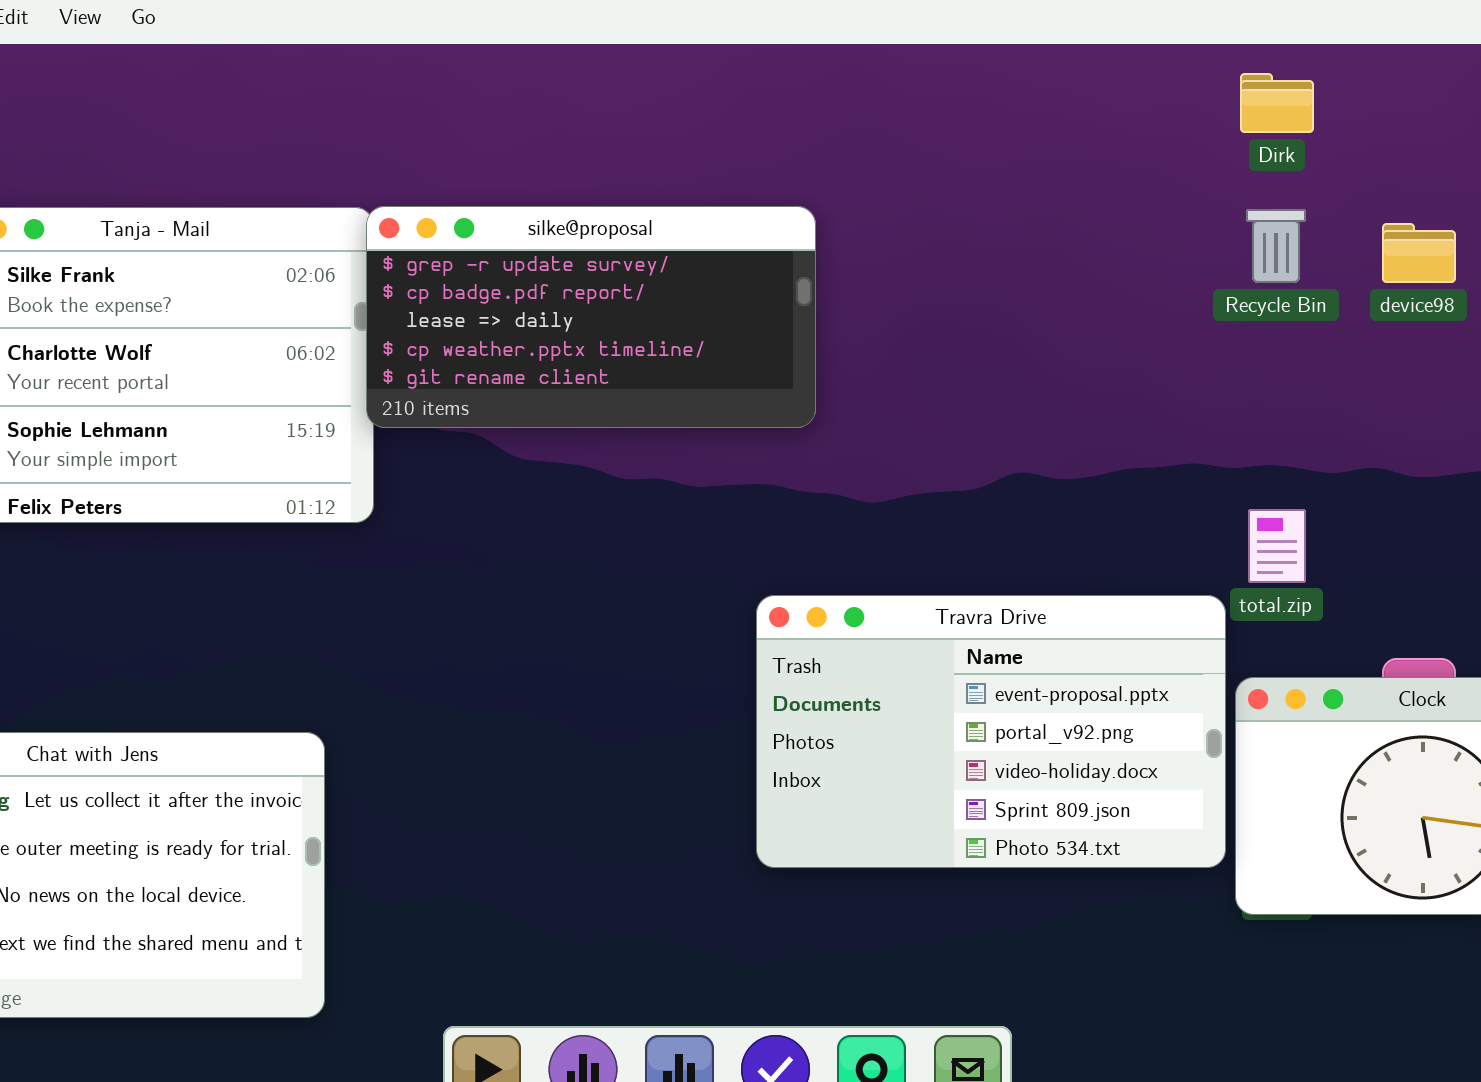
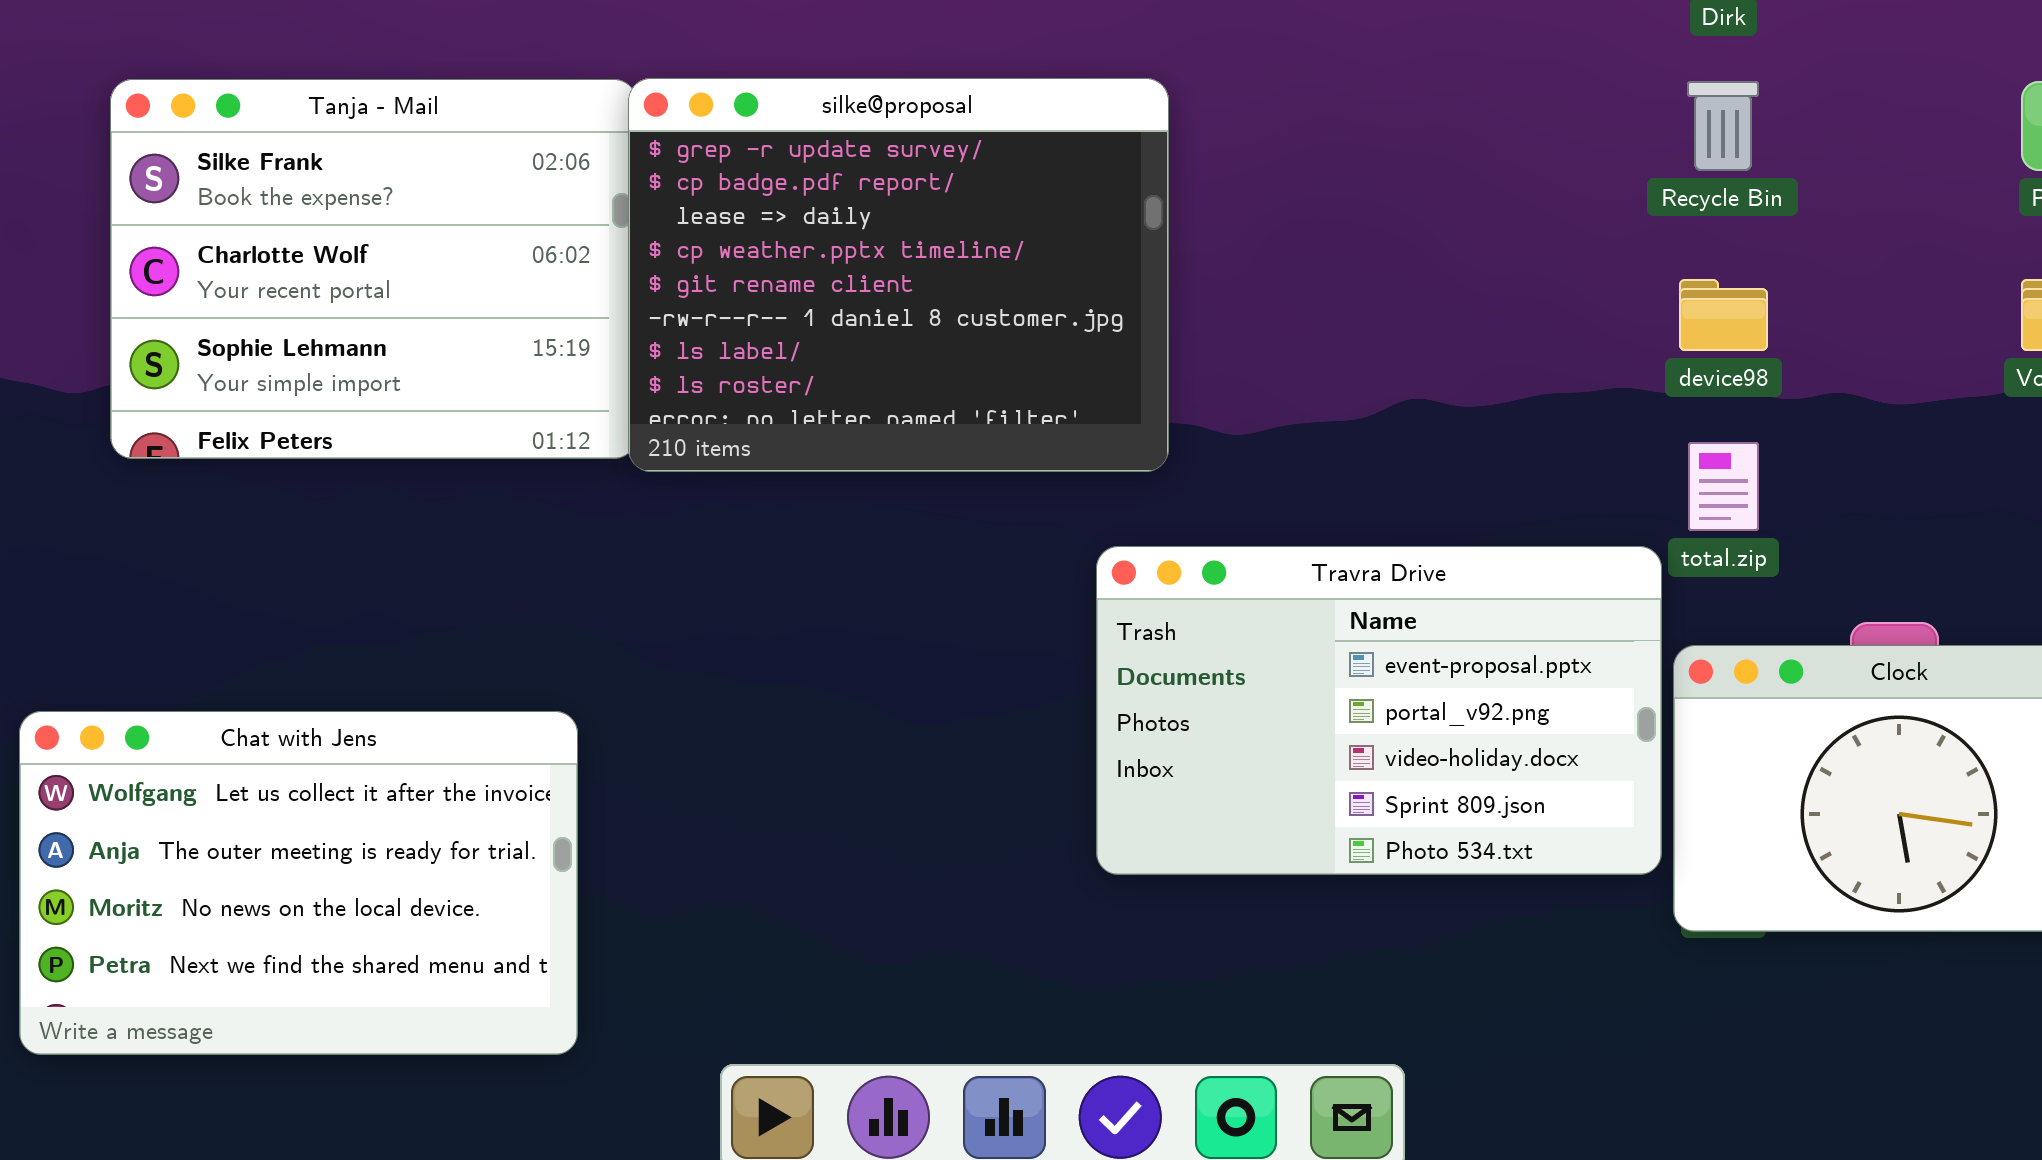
silke@proposal: [366,206,816,428] -> [628,78,1169,472], resized
device98: [1382,223,1456,283] -> [1679,279,1768,351], moved

